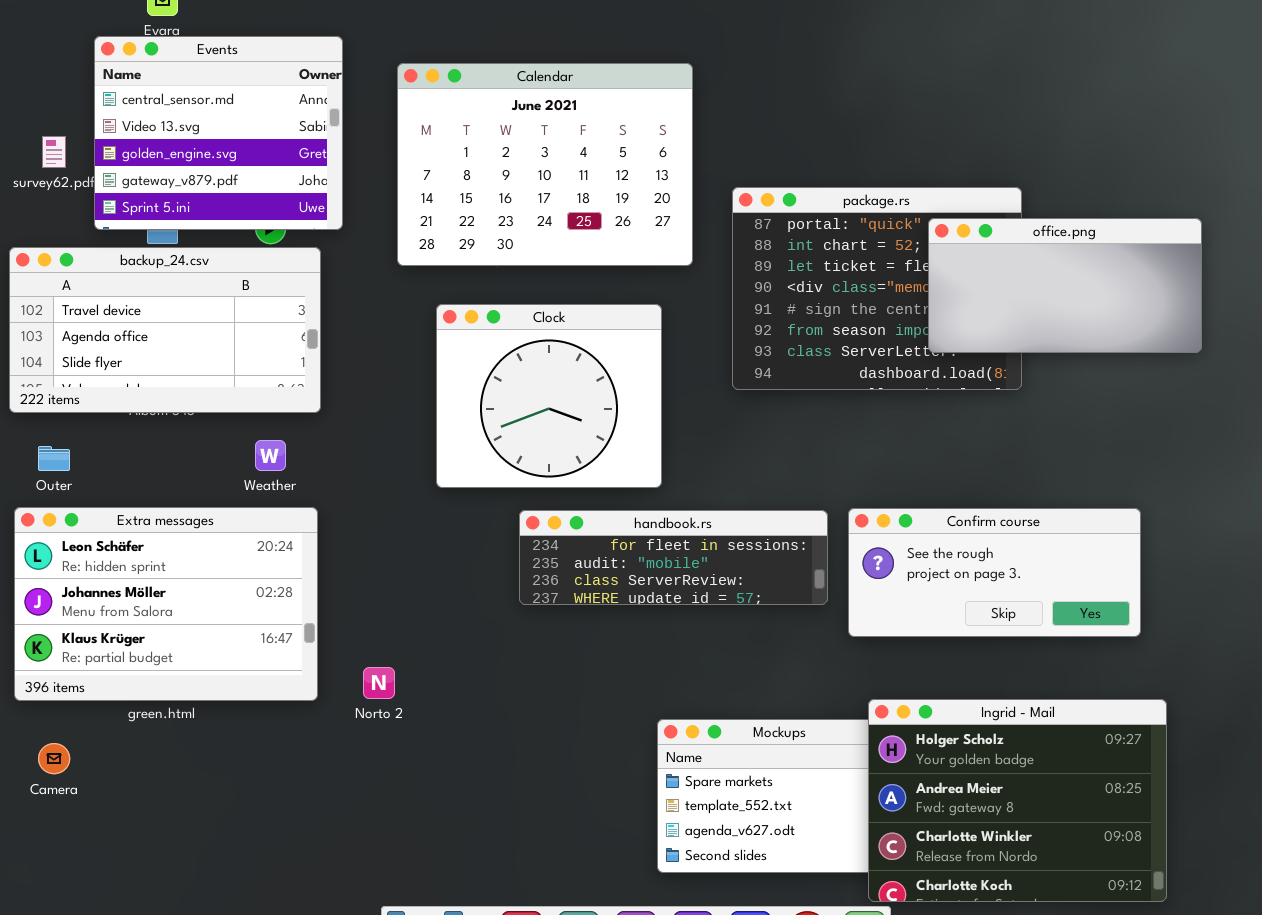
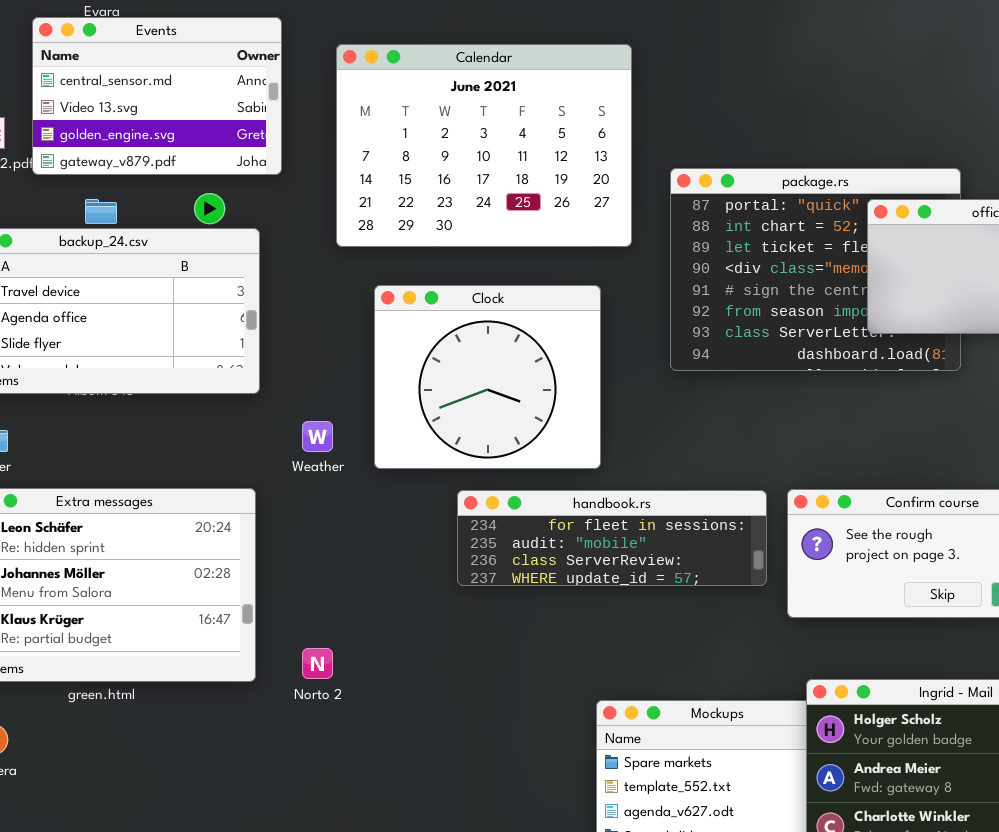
Events: [94,36,343,230] -> [32,17,282,175], resized
Weather: [255,440,286,471] -> [302,421,333,452], moved

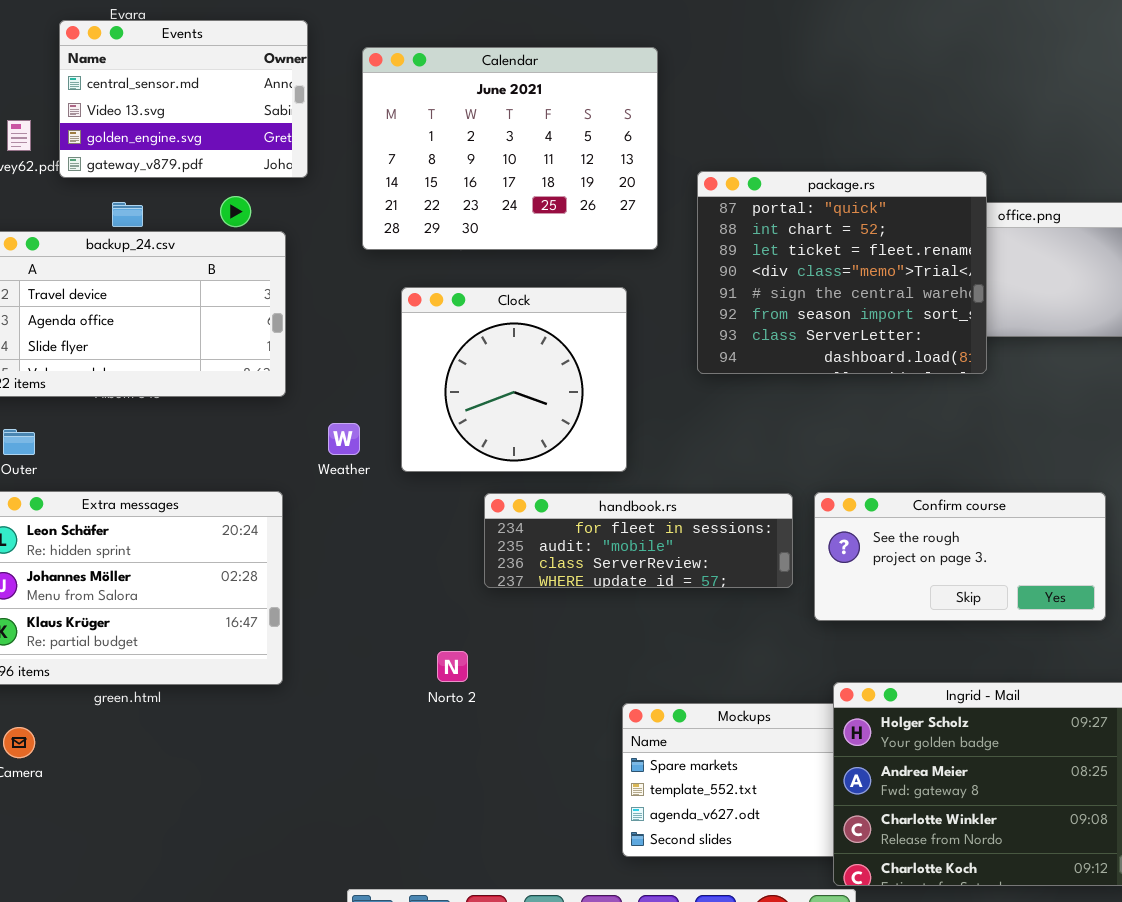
package.rs: [670,168,961,371] -> [697,171,987,374], raised
Norto 2: [302,648,333,679] -> [437,651,468,682], moved

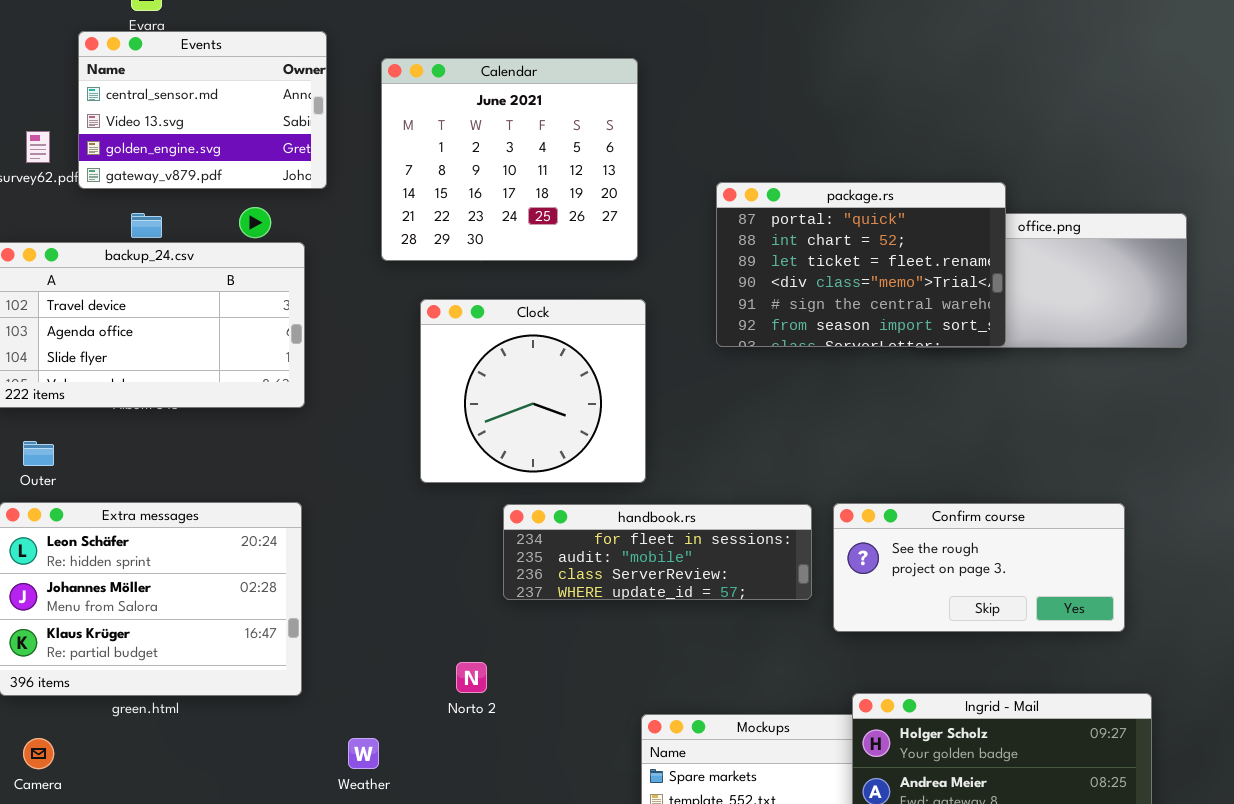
Calendar: [362,47,658,250] -> [381,58,638,261], resized
package.rs: [697,171,987,374] -> [716,182,1006,347], resized
Weather: [328,423,360,455] -> [348,738,379,769], moved

